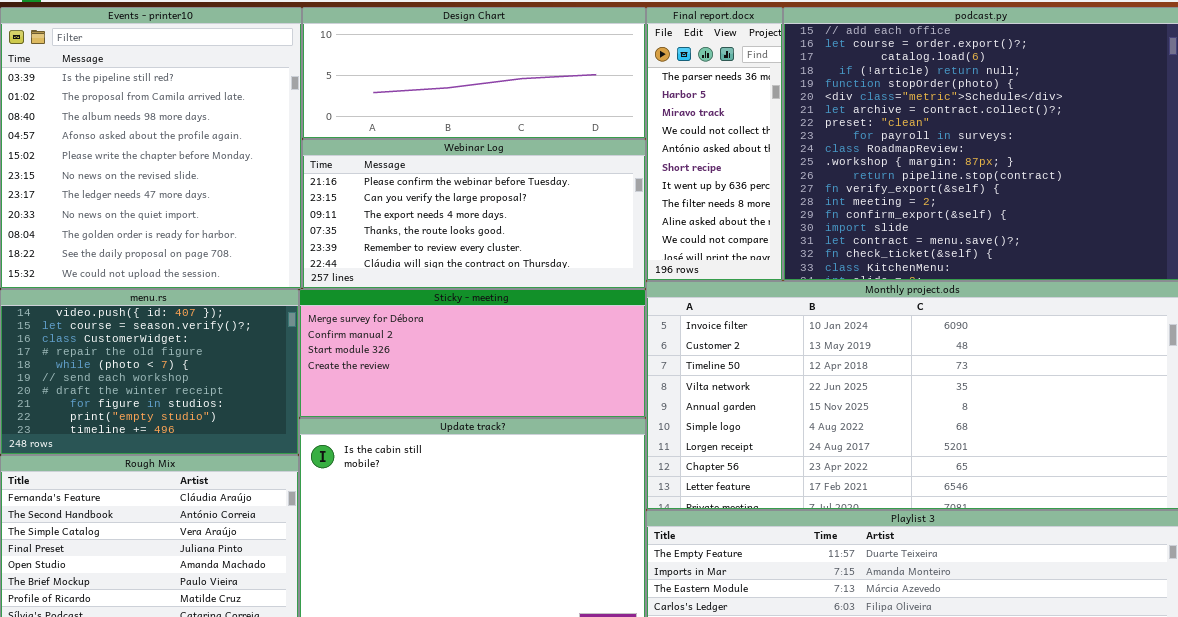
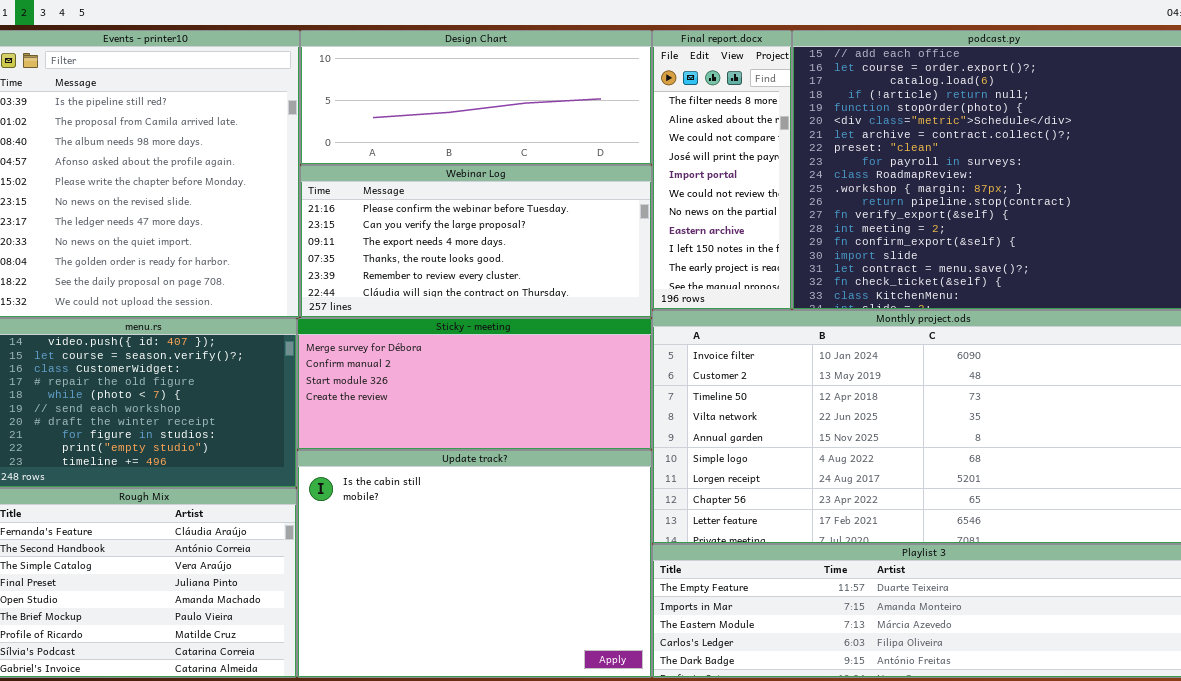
Final report.docx: [646,7,783,281] -> [652,30,792,310], scrolled down 7 rows

